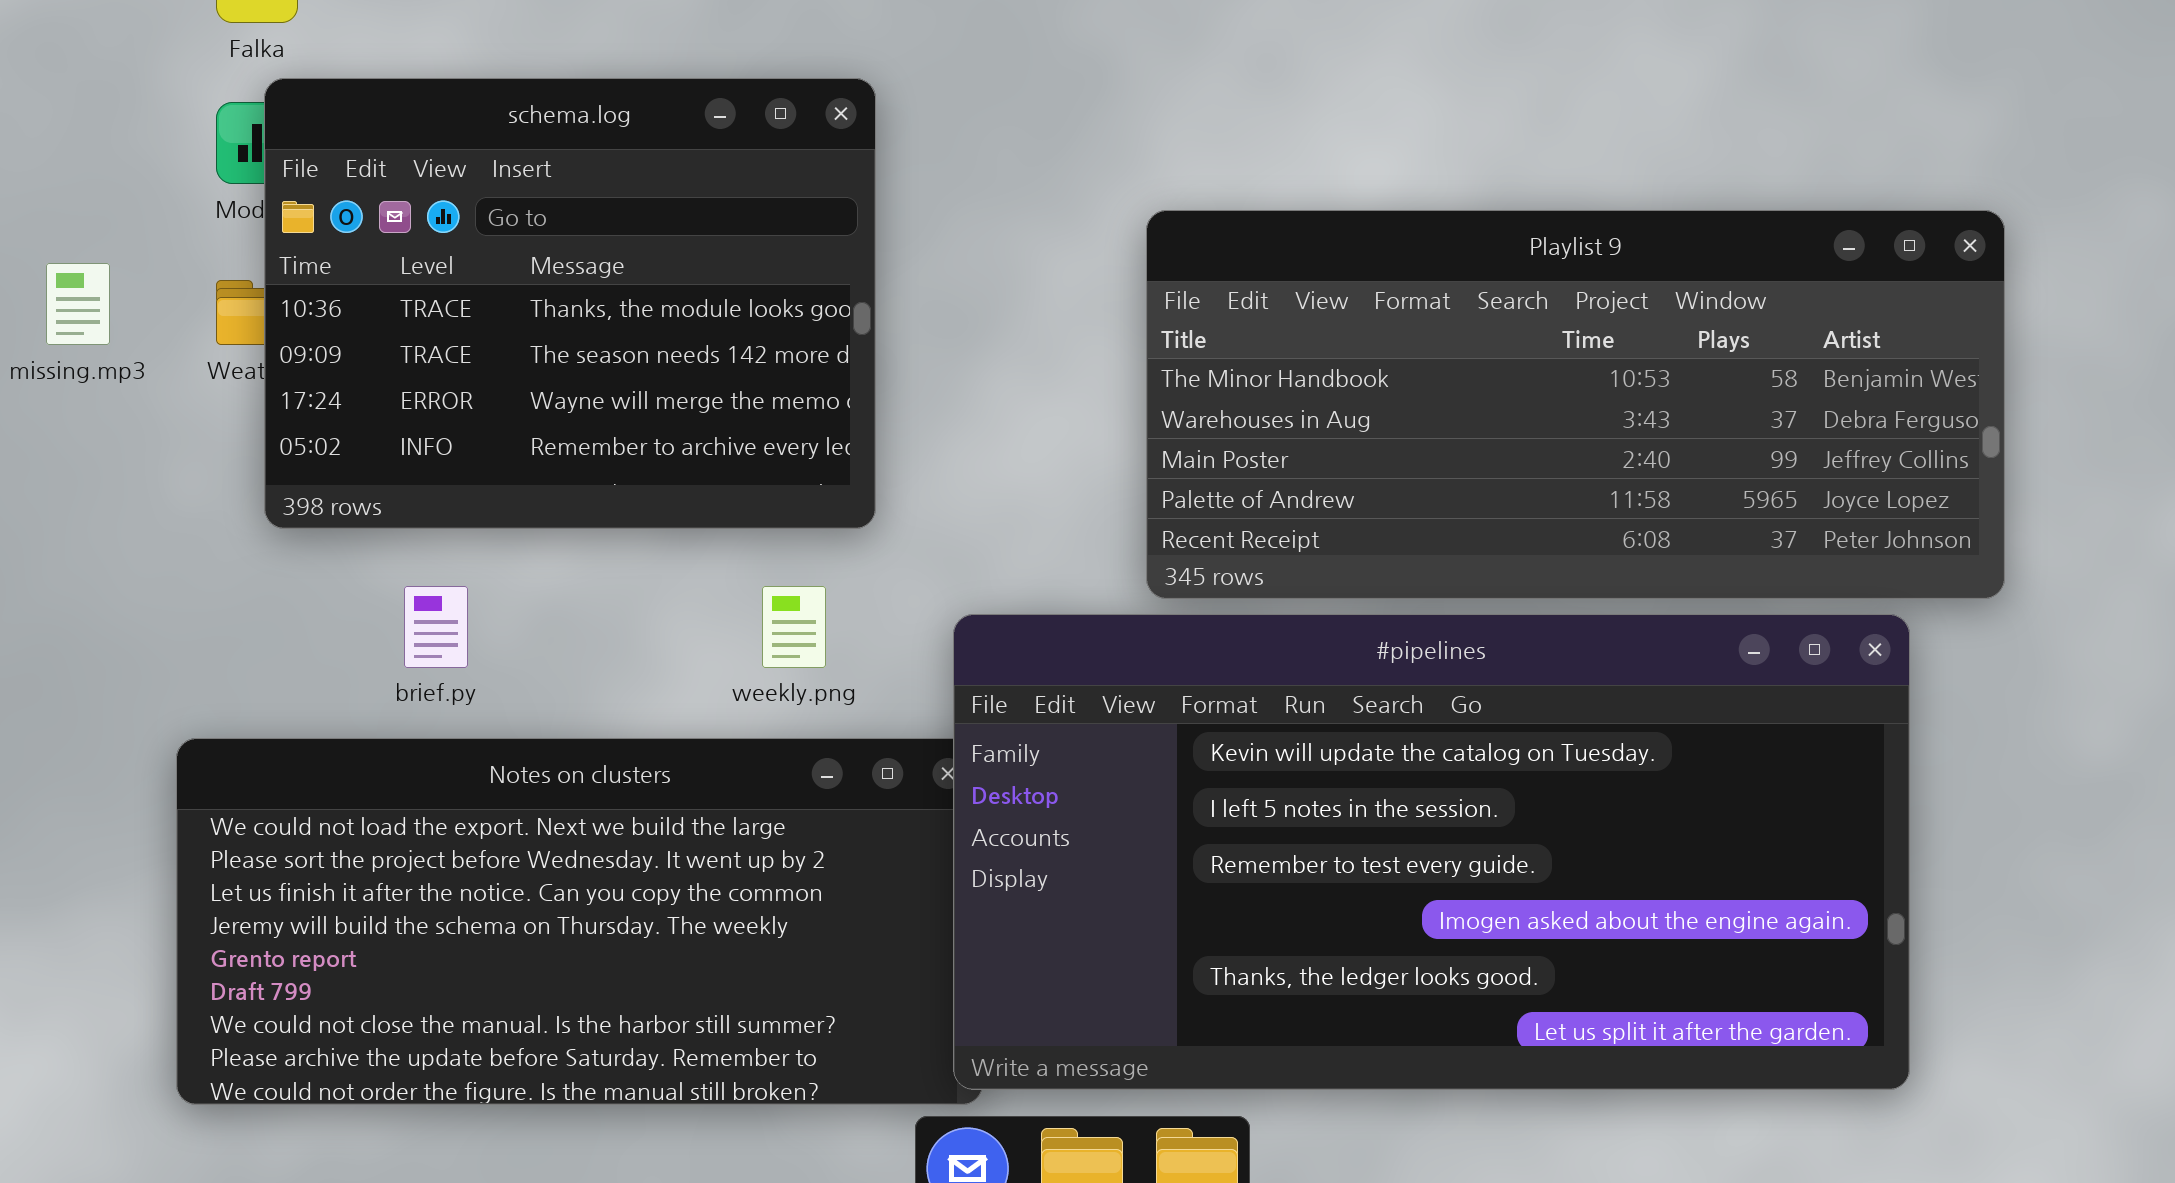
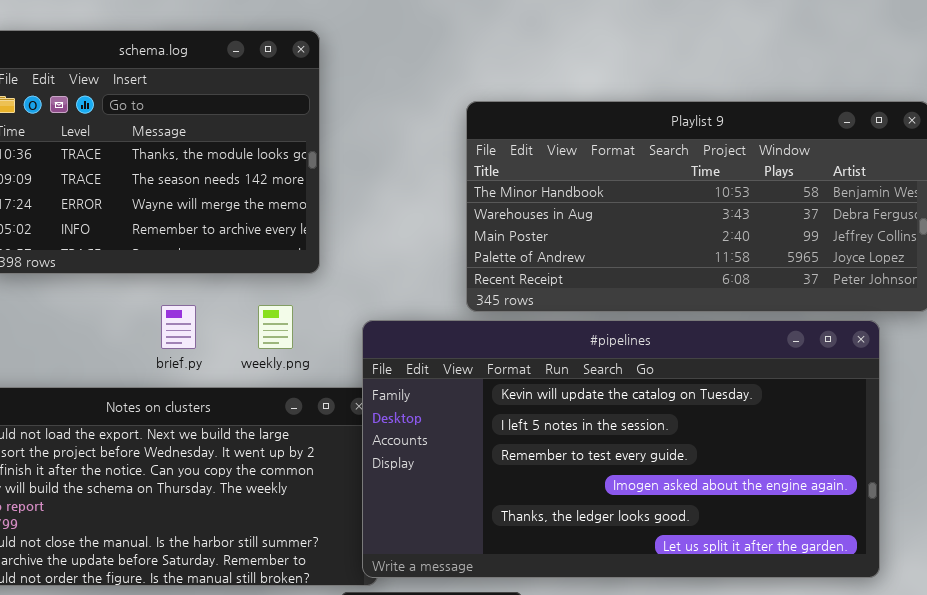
brief.py: [404,586,468,668] -> [161,305,196,349], moved

